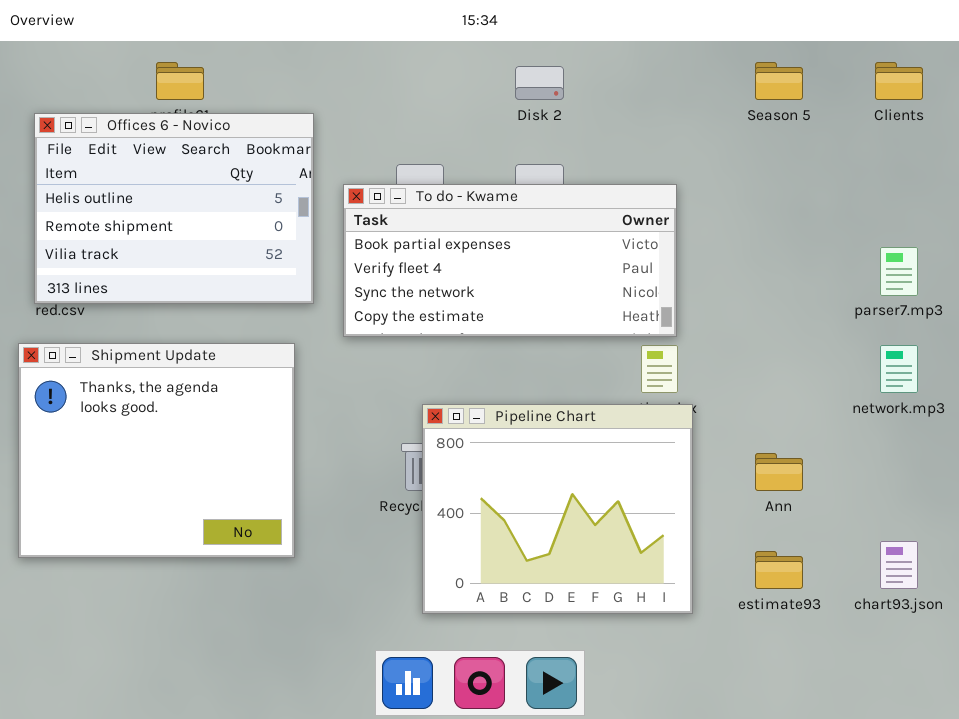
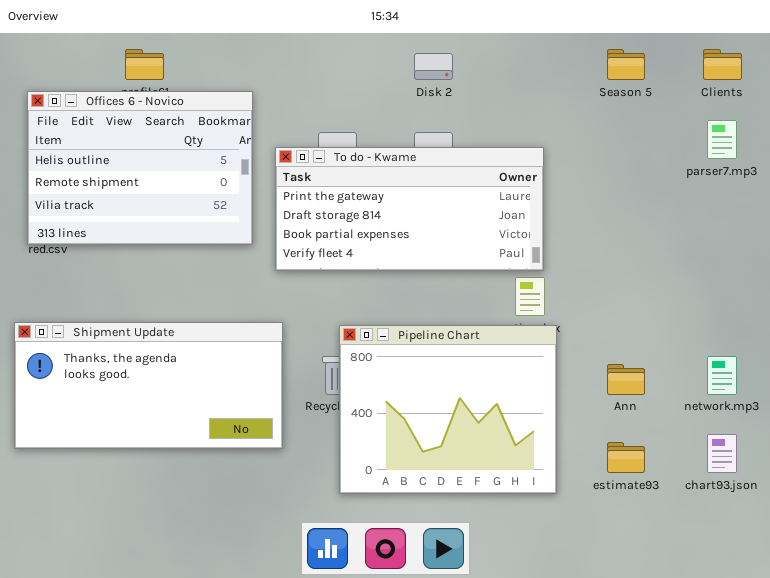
To do - Kwame: [343,184,677,337] -> [275,147,544,271], scrolled up 2 rows
parser7.mp3: [880,247,918,296] -> [707,120,737,159], moved
Shipment Update: [18,343,295,558] -> [14,322,283,449], resized
network.mp3: [880,345,918,393] -> [707,356,737,395], moved

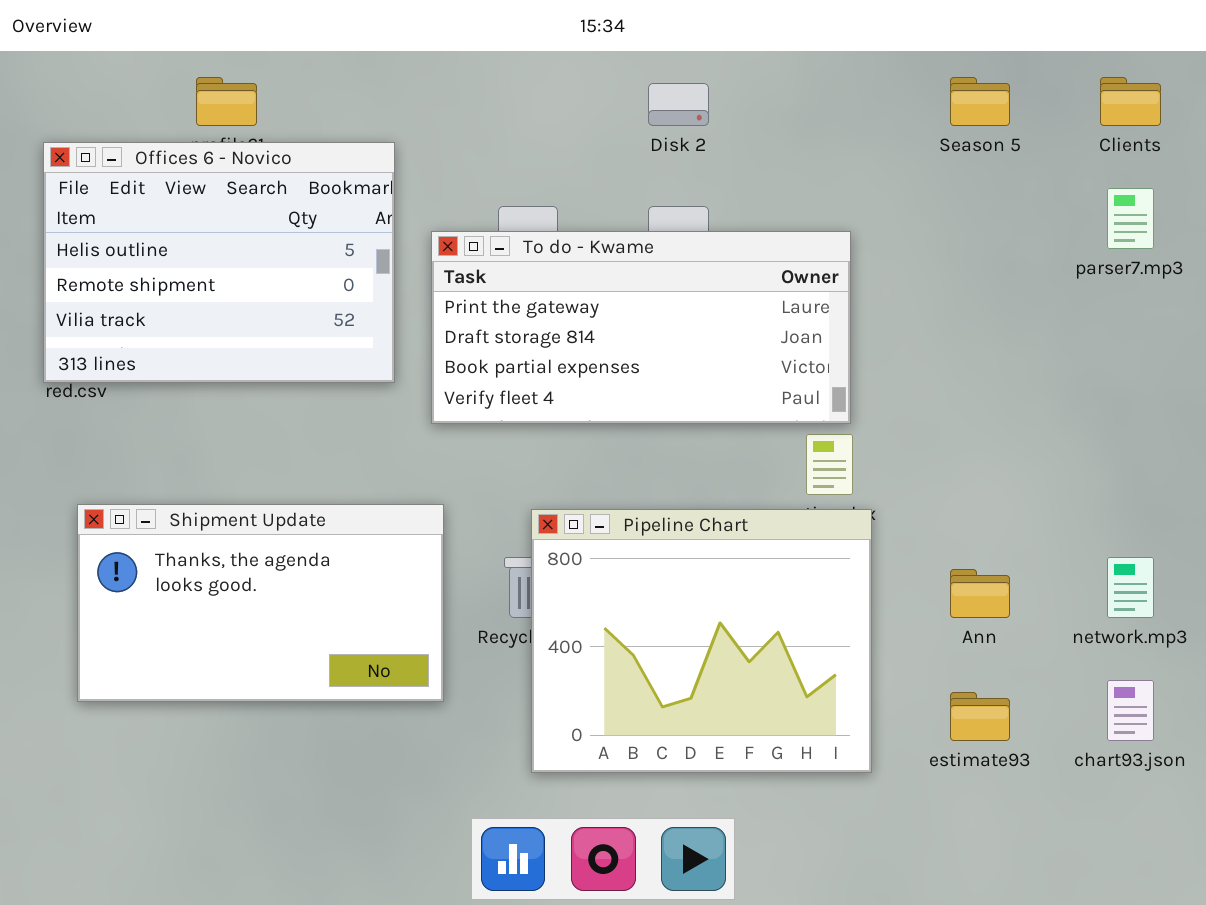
Shipment Update: [14,322,283,449] -> [77,504,444,702], resized

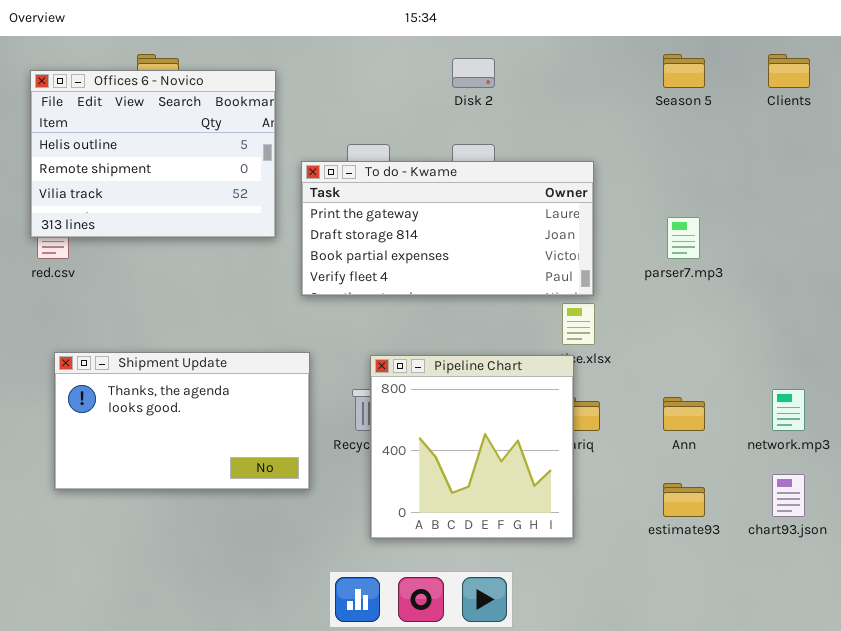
Offices 6 - Novico: [43,142,395,383] -> [30,70,276,238], moved
parser7.mp3: [1107,188,1154,249] -> [667,217,700,259], moved
Pipeline Chart: [531,509,872,773] -> [370,355,574,539], resized

